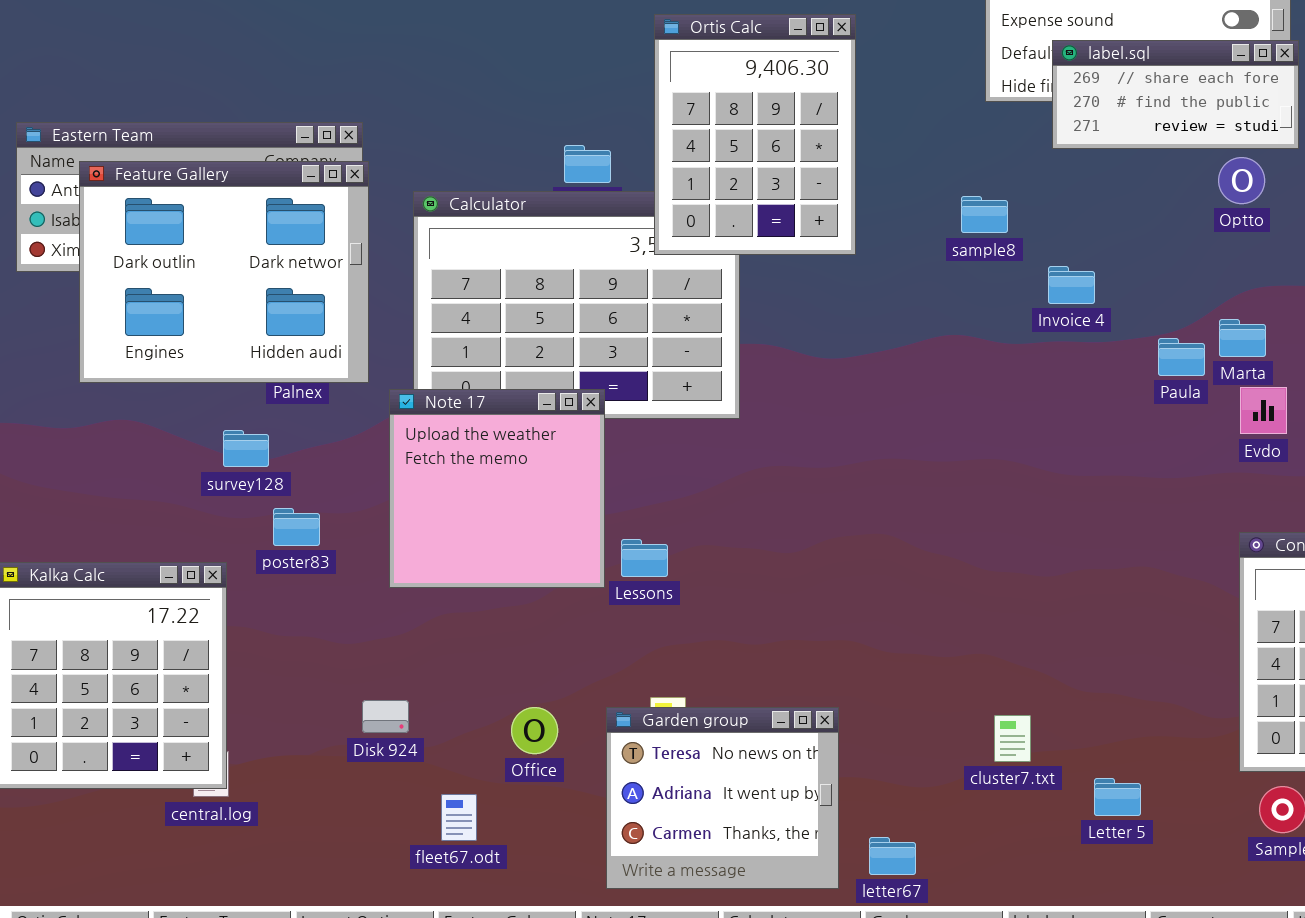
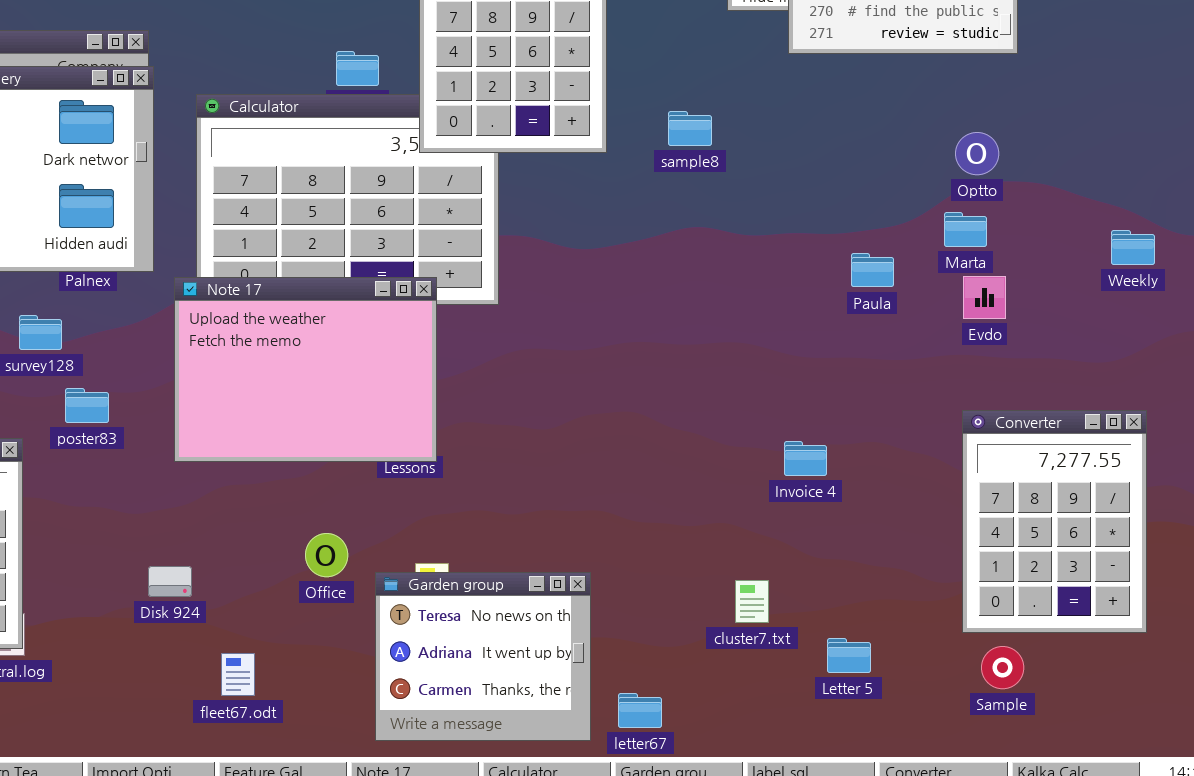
Optto: [1218,157,1265,204] -> [955,132,999,175], moved
sample8: [961,196,1008,233] -> [668,111,712,146], moved
Invoice 4: [1048,266,1095,304] -> [784,441,827,476], moved
Paula: [1158,338,1205,376] -> [851,253,894,287], moved
Note 17: [389,389,605,588] -> [174,277,437,462], resized
Office: [511,707,558,754] -> [305,533,348,577], moved

